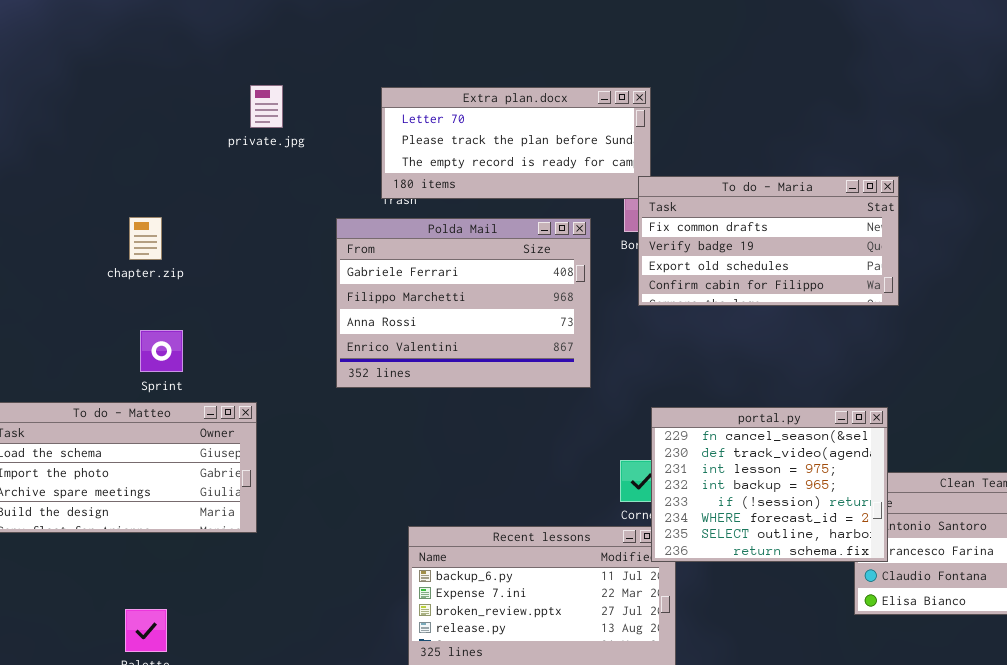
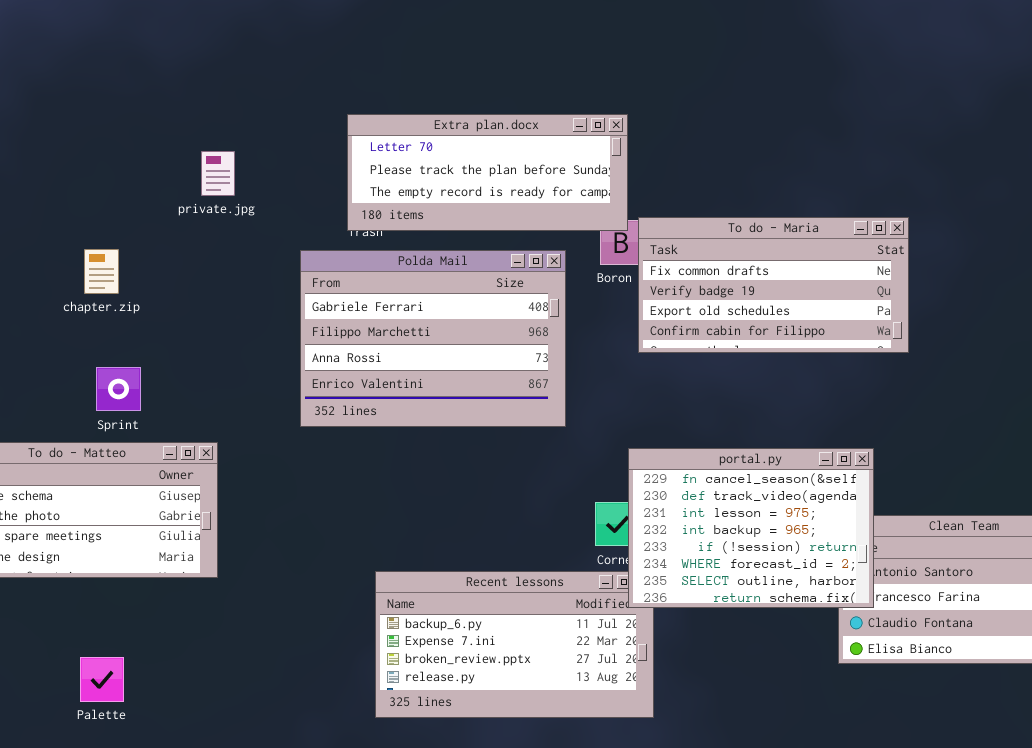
private.jpg: [250,85,283,128] -> [201,151,235,196], moved
To do - Maria: [638,176,899,306] -> [638,217,909,353], moved

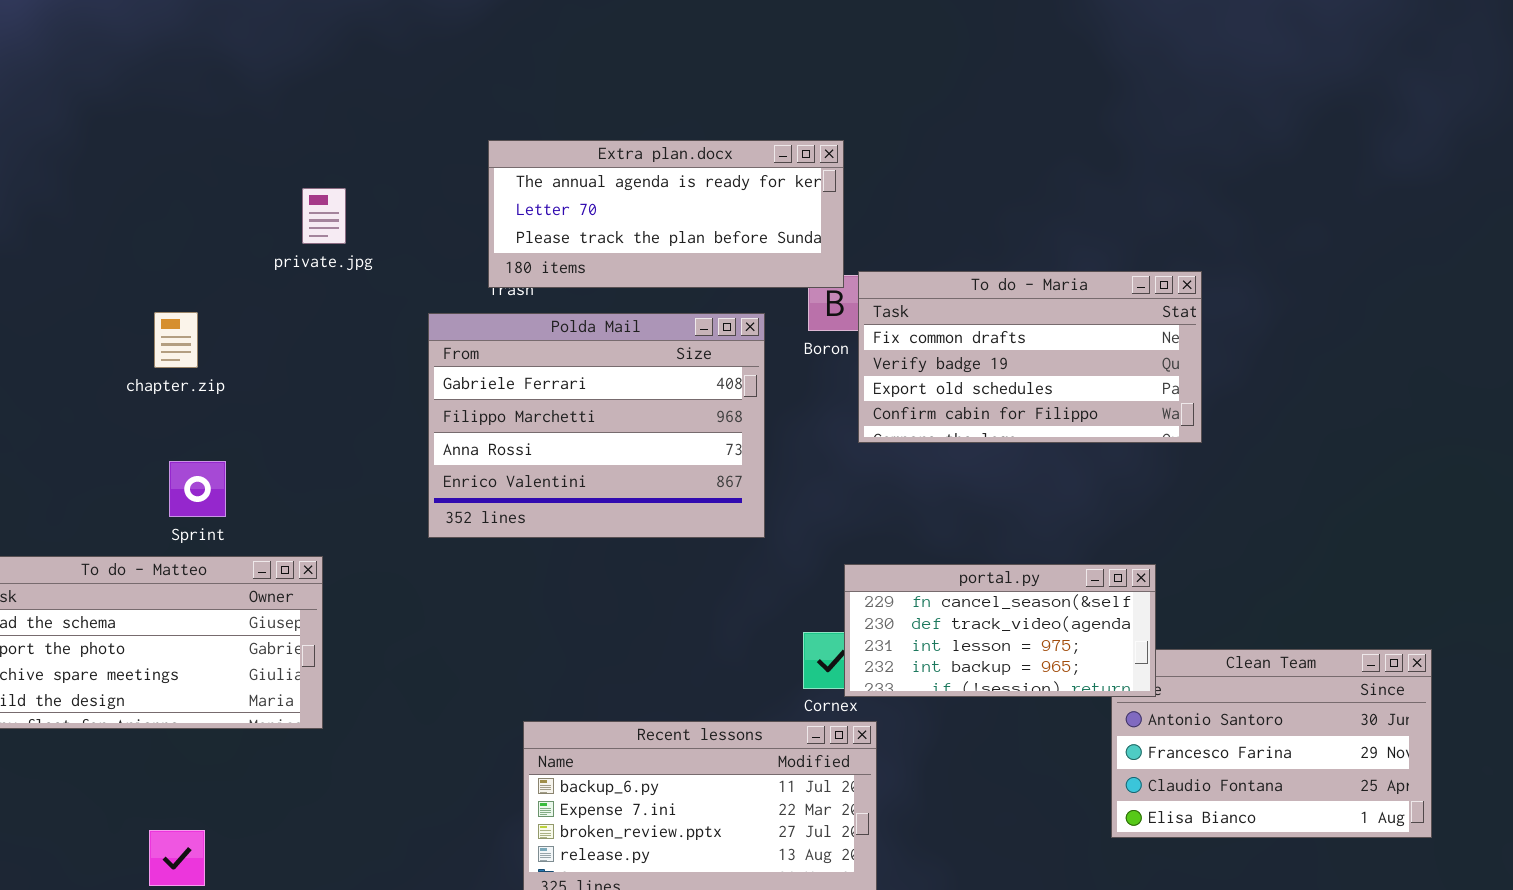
Extra plan.docx: [347,114,628,231] -> [488,140,844,288], scrolled up 1 row
portal.py: [628,448,874,608] -> [844,564,1156,697], resized

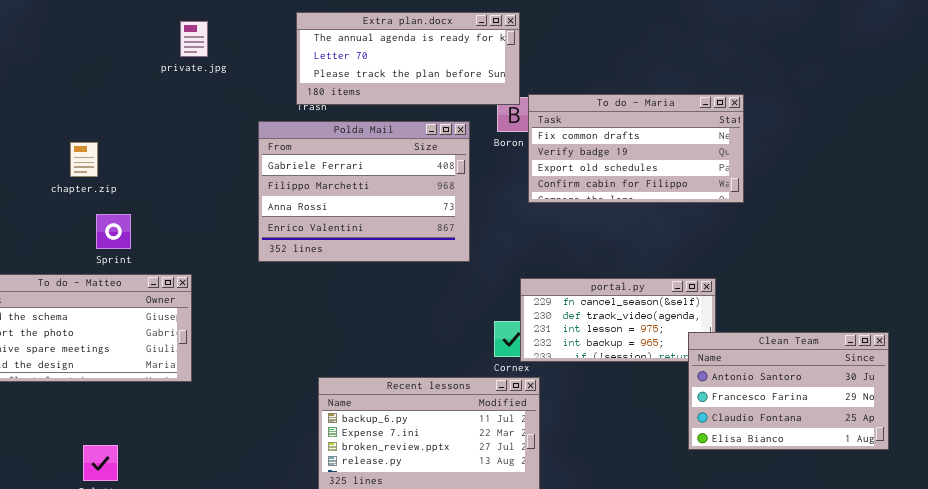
private.jpg: [302,188,346,244] -> [180,21,208,57], moved
chapter.zip: [154,312,198,368] -> [70,142,98,177], moved
Clean Team: [1111,649,1432,838] -> [688,332,889,450], raised

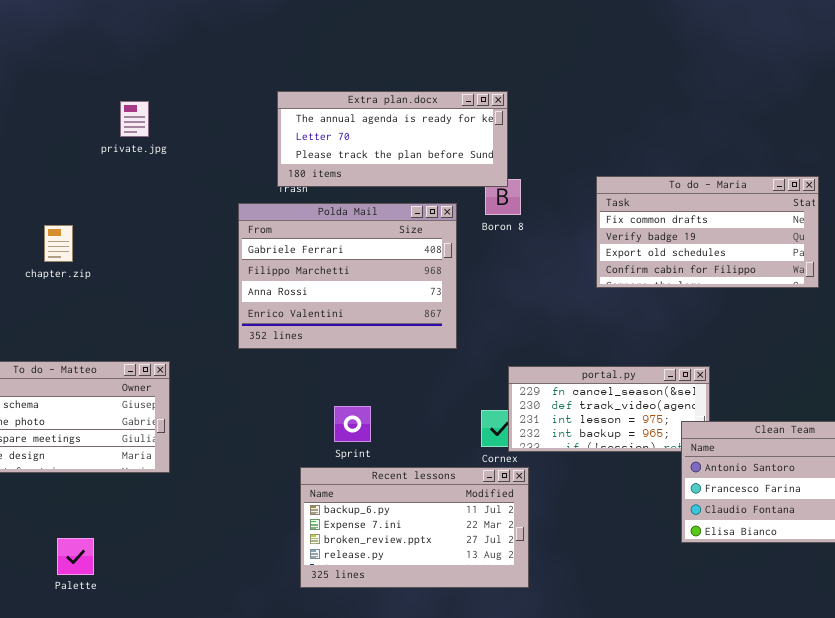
private.jpg: [180,21,208,57] -> [120,101,149,137], moved
To do - Maria: [528,94,744,203] -> [596,176,819,288], moved
Sprint: [96,214,131,249] -> [334,406,371,442], moved

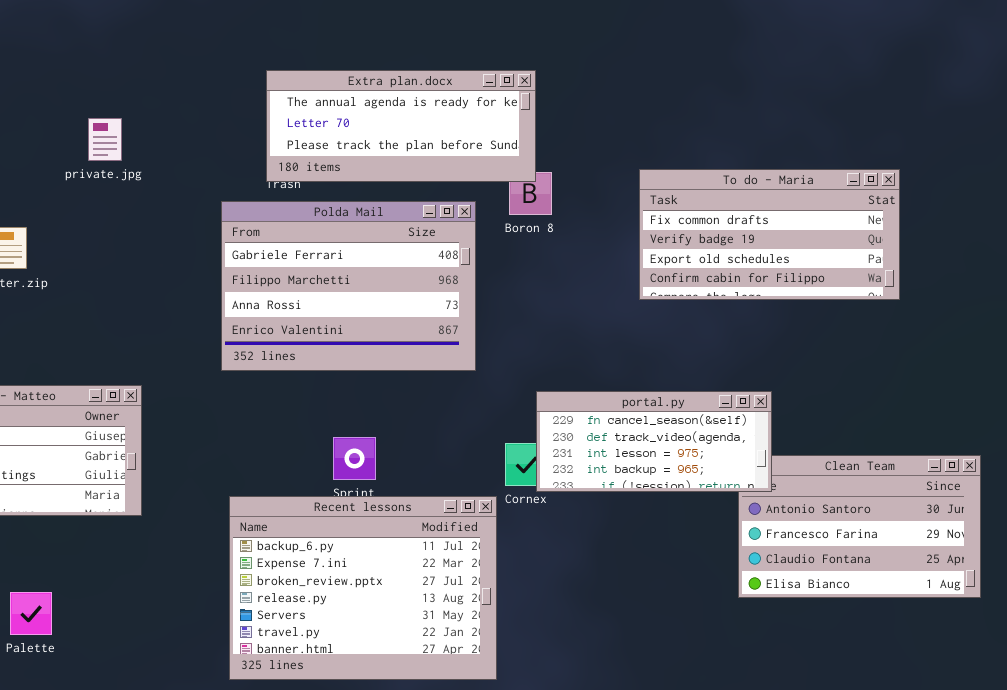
private.jpg: [120,101,149,137] -> [88,118,122,161], moved
portal.py: [508,366,710,452] -> [536,391,772,492], raised
Recent lessons: [300,467,529,588] -> [229,496,497,680], moved, resized

